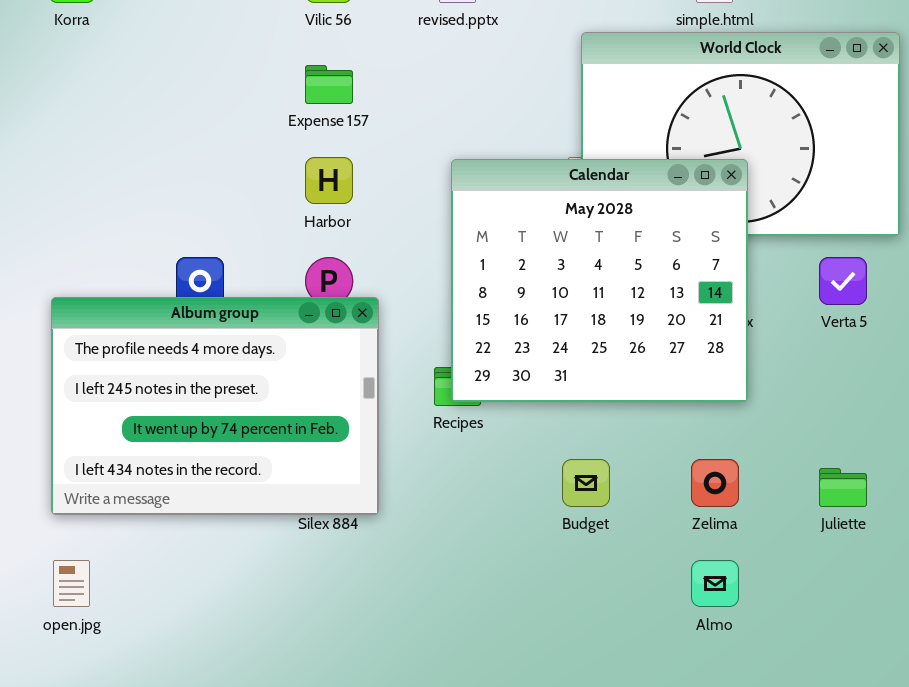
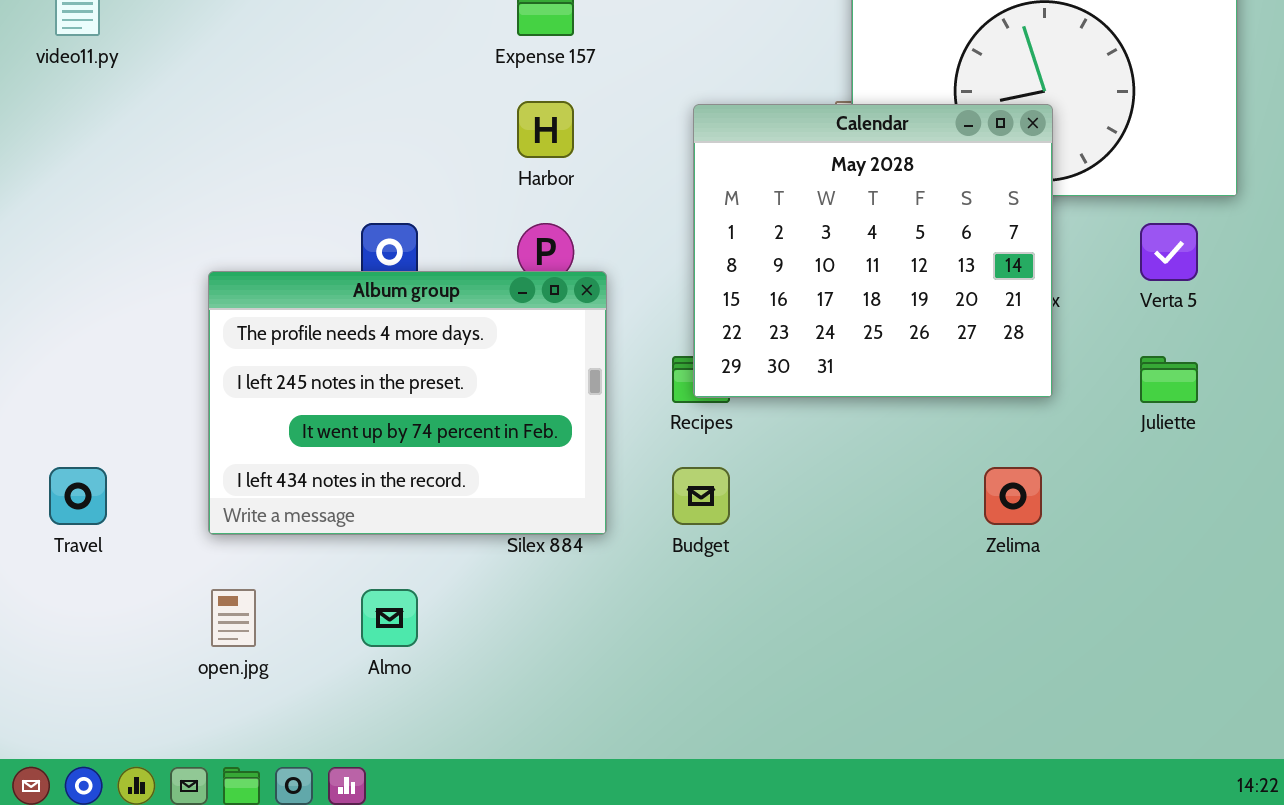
Budget: [562,459,610,507] -> [672,467,730,525], moved
Juliette: [819,468,867,507] -> [1140,356,1198,403], moved
Almo: [691,560,739,607] -> [361,589,418,647], moved

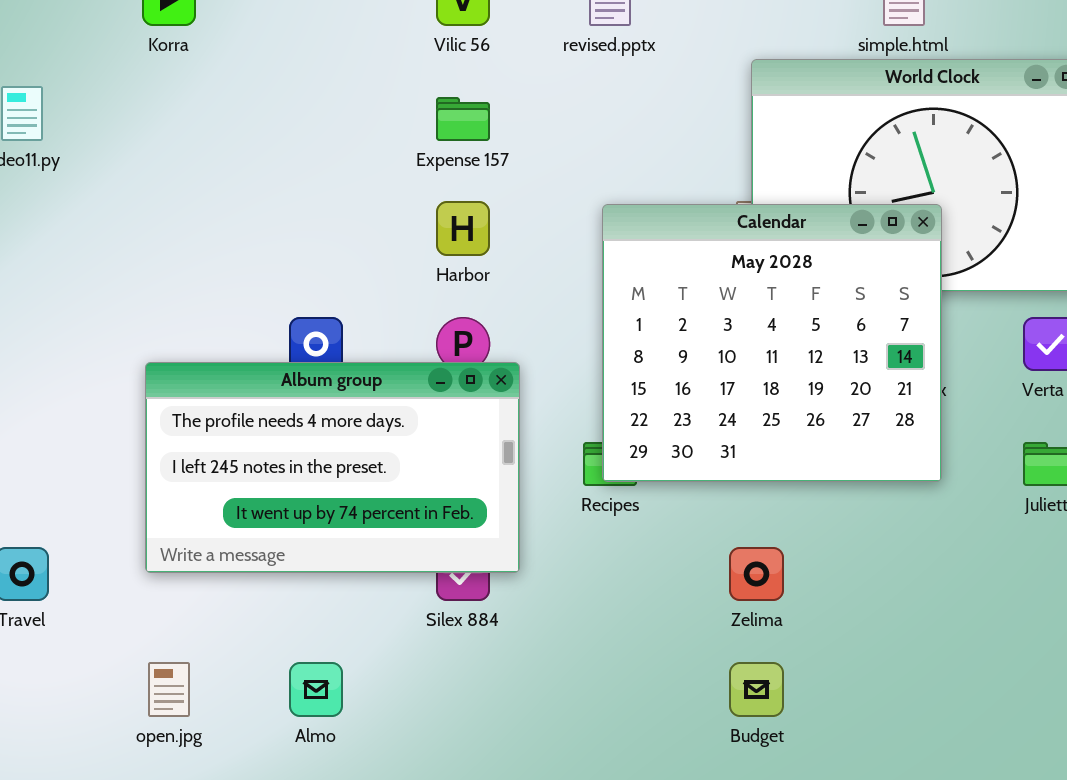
Album group: [208,271,607,535] -> [145,362,520,573], resized
Budget: [672,467,730,525] -> [729,662,784,717], moved
Zelima: [984,467,1042,525] -> [729,547,784,601], moved

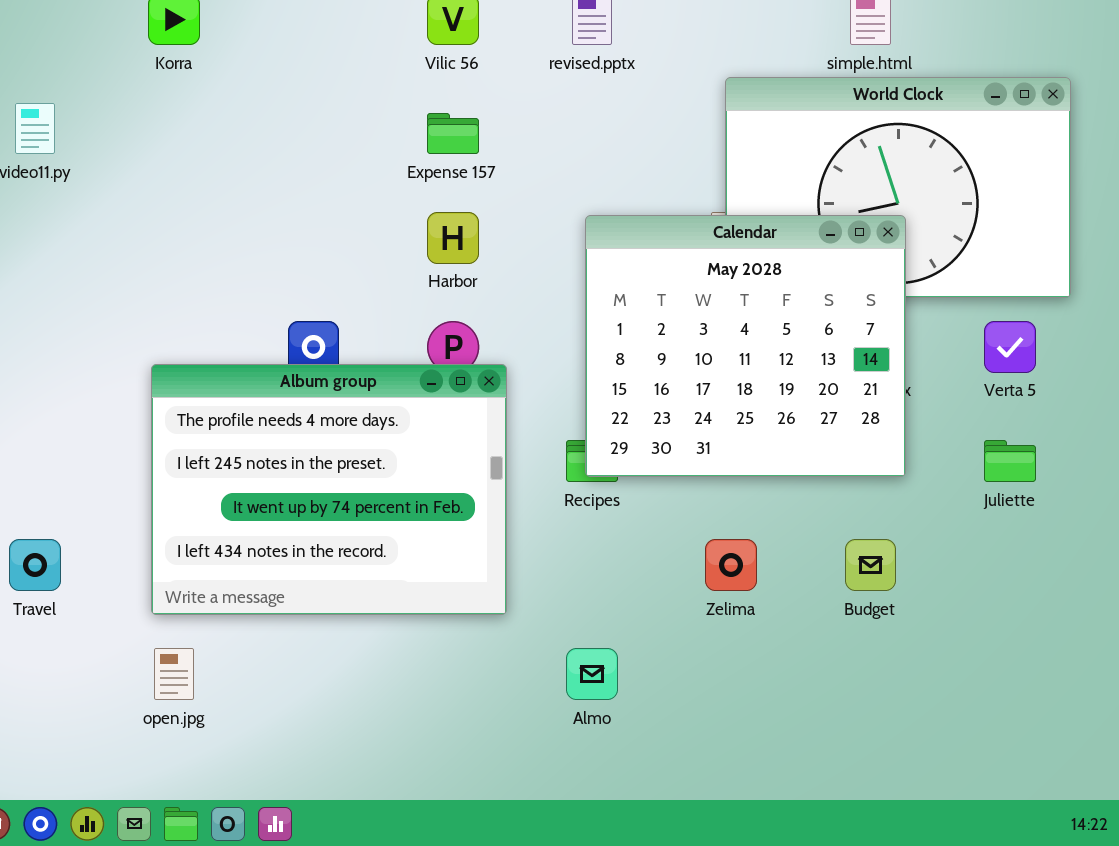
Album group: [145,362,520,573] -> [151,364,507,615], resized
Almo: [289,662,343,717] -> [566,648,618,700], moved
Budget: [729,662,784,717] -> [845,539,896,591], moved

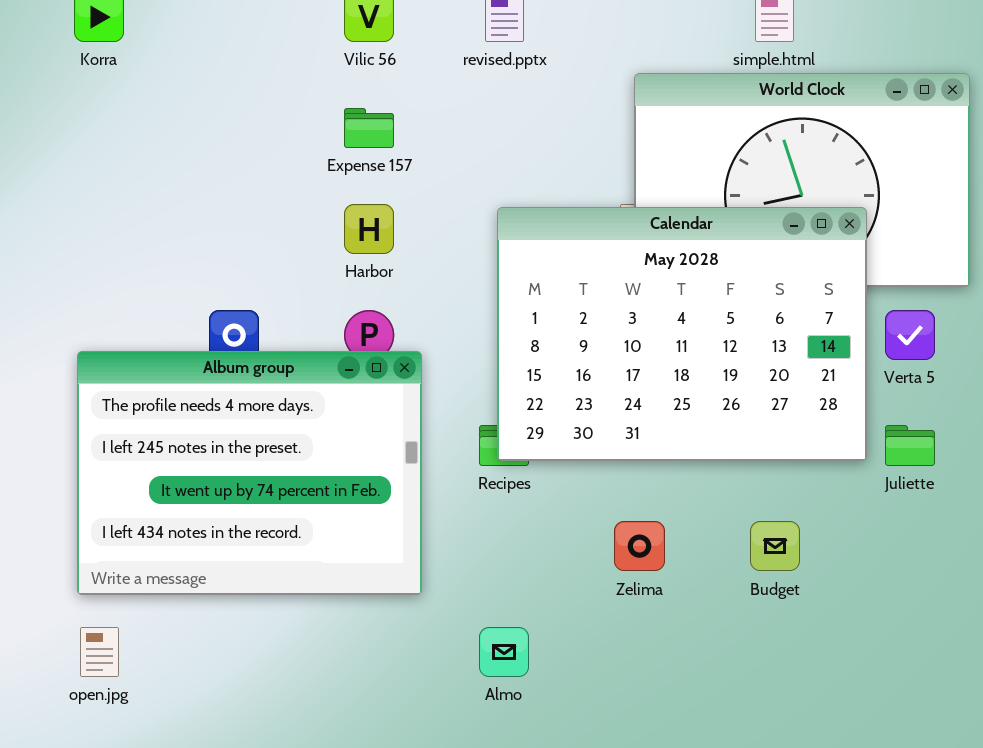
Calendar: [585,215,906,477] -> [497,207,867,461], resized

